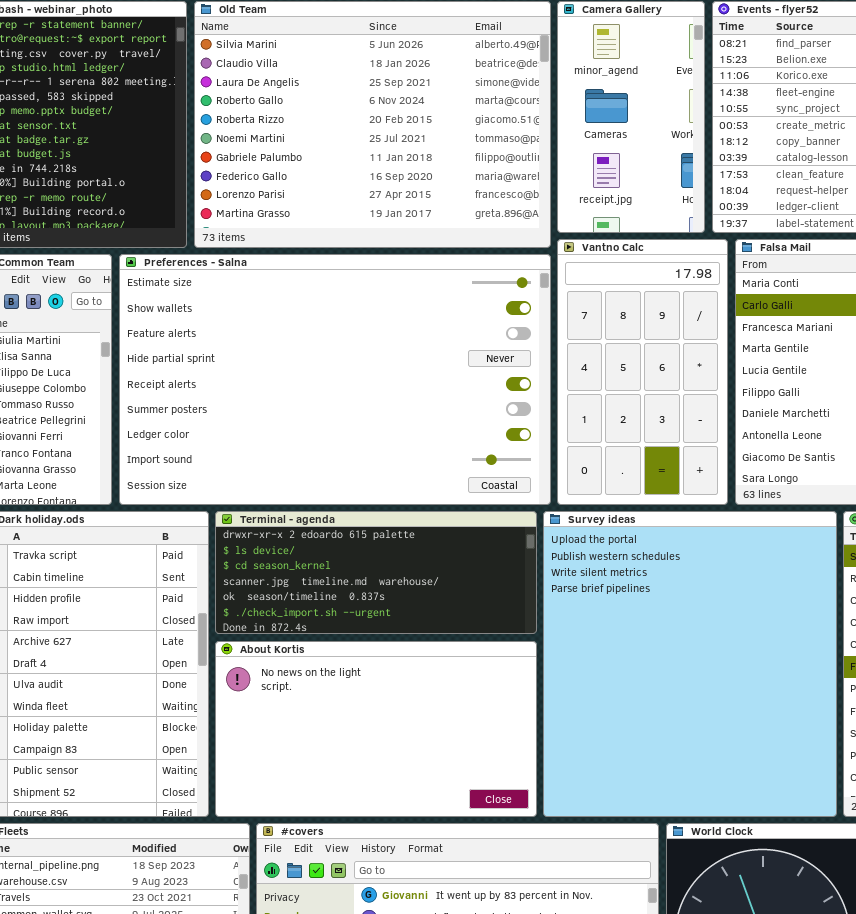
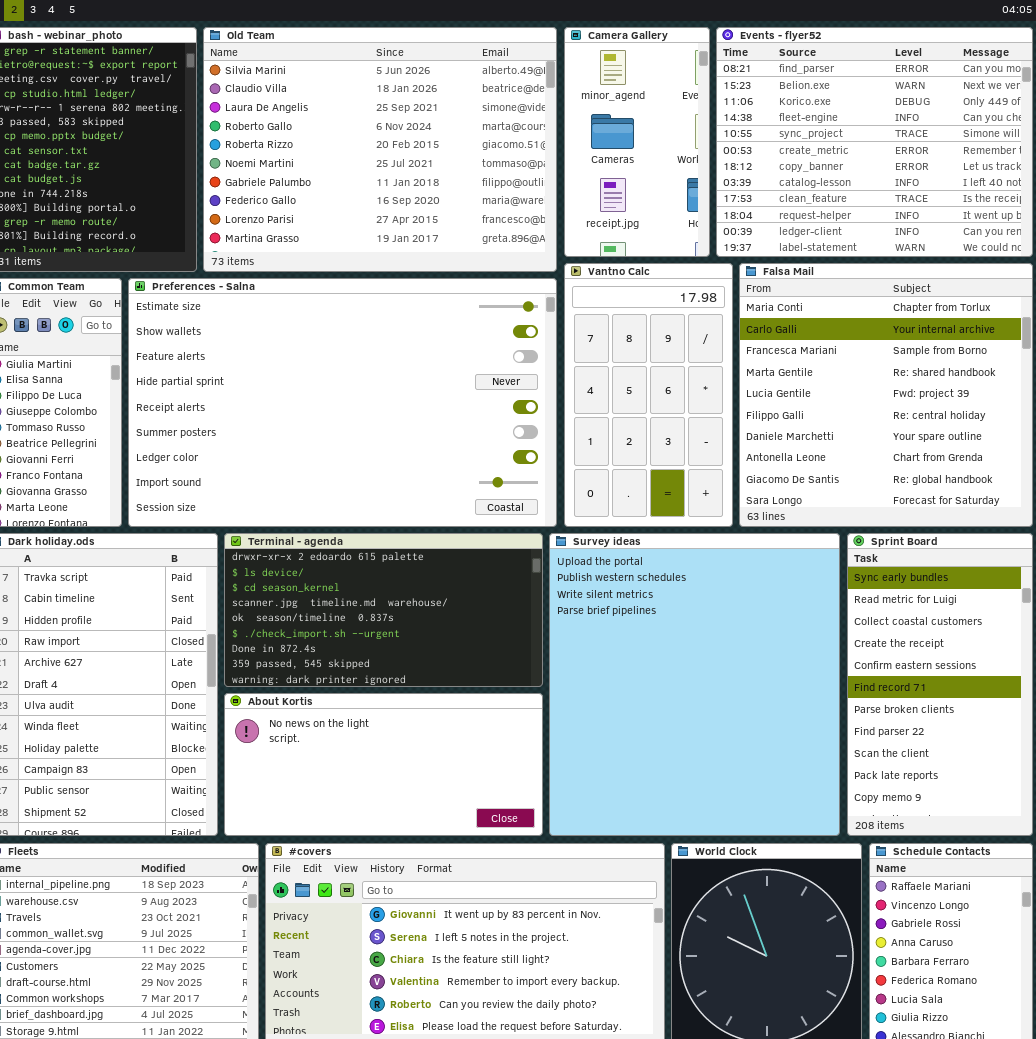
Terminal - agenda: [215,511,537,634] -> [224,533,543,687], resized
About Kortis: [215,641,537,817] -> [224,693,543,836], resized

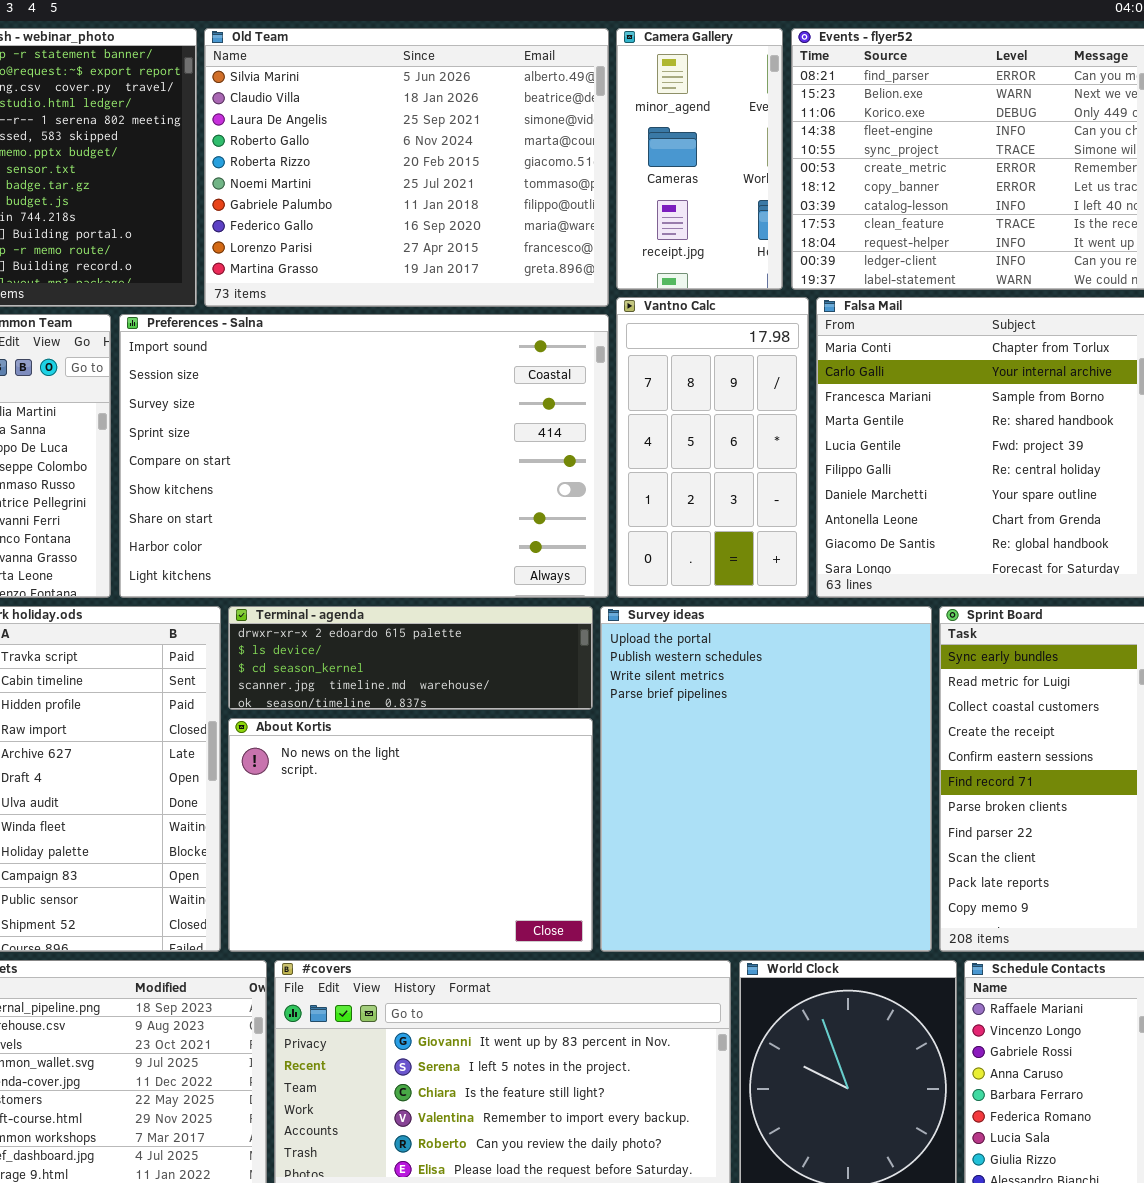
Preferences - Salna: [128,278,557,527] -> [119,314,609,598], scrolled down 7 rows
Terminal - agenda: [224,533,543,687] -> [228,606,593,710], resized
About Kortis: [224,693,543,836] -> [228,718,593,952], resized

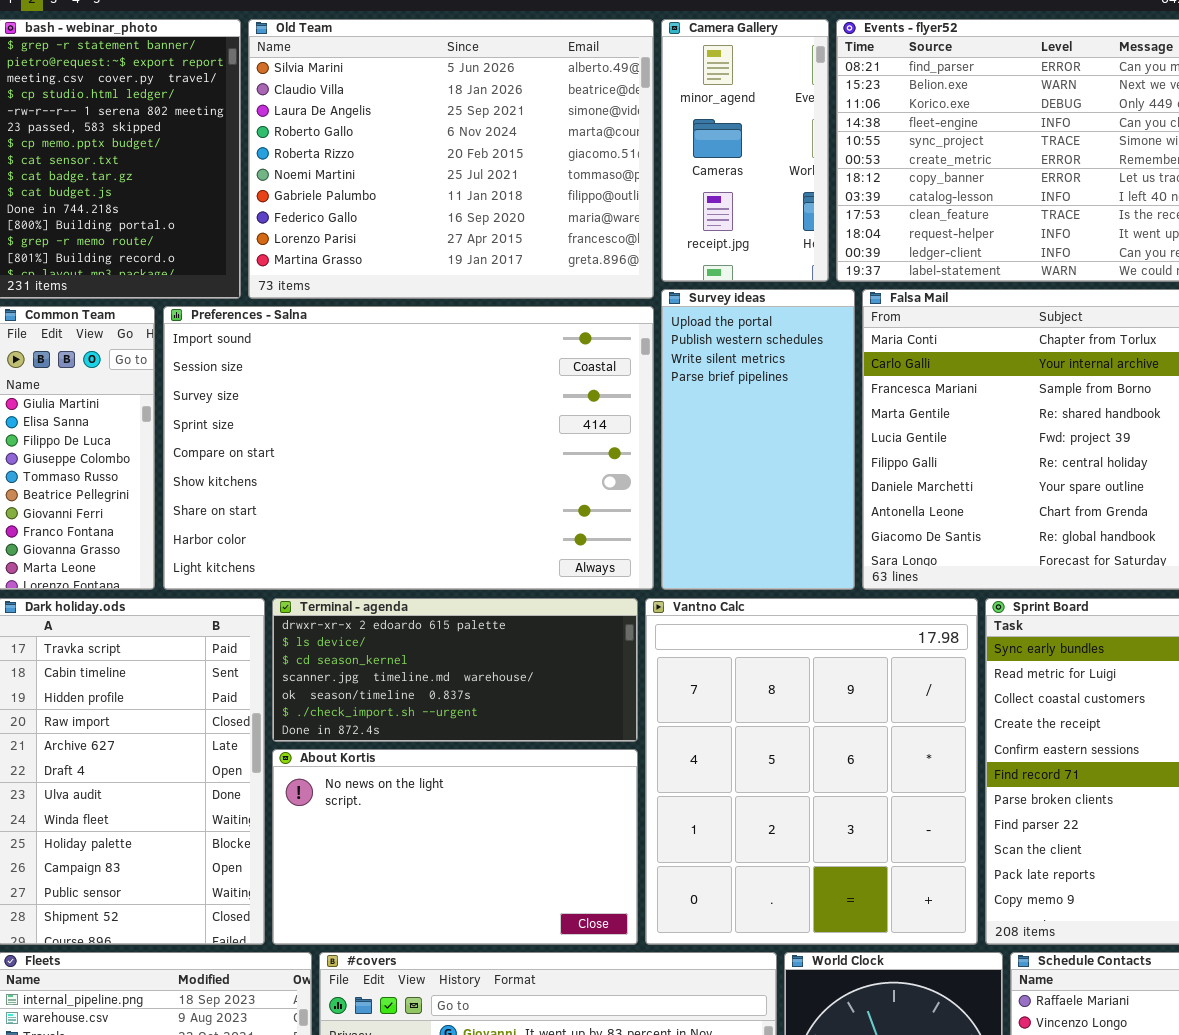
Vantno Calc: [616,297,809,598] -> [645,598,978,945], moved, resized
Terminal - agenda: [228,606,593,710] -> [272,598,638,742], resized
Survey ideas: [600,606,932,952] -> [661,289,855,590], moved, resized
About Kortis: [228,718,593,952] -> [272,749,638,945], resized

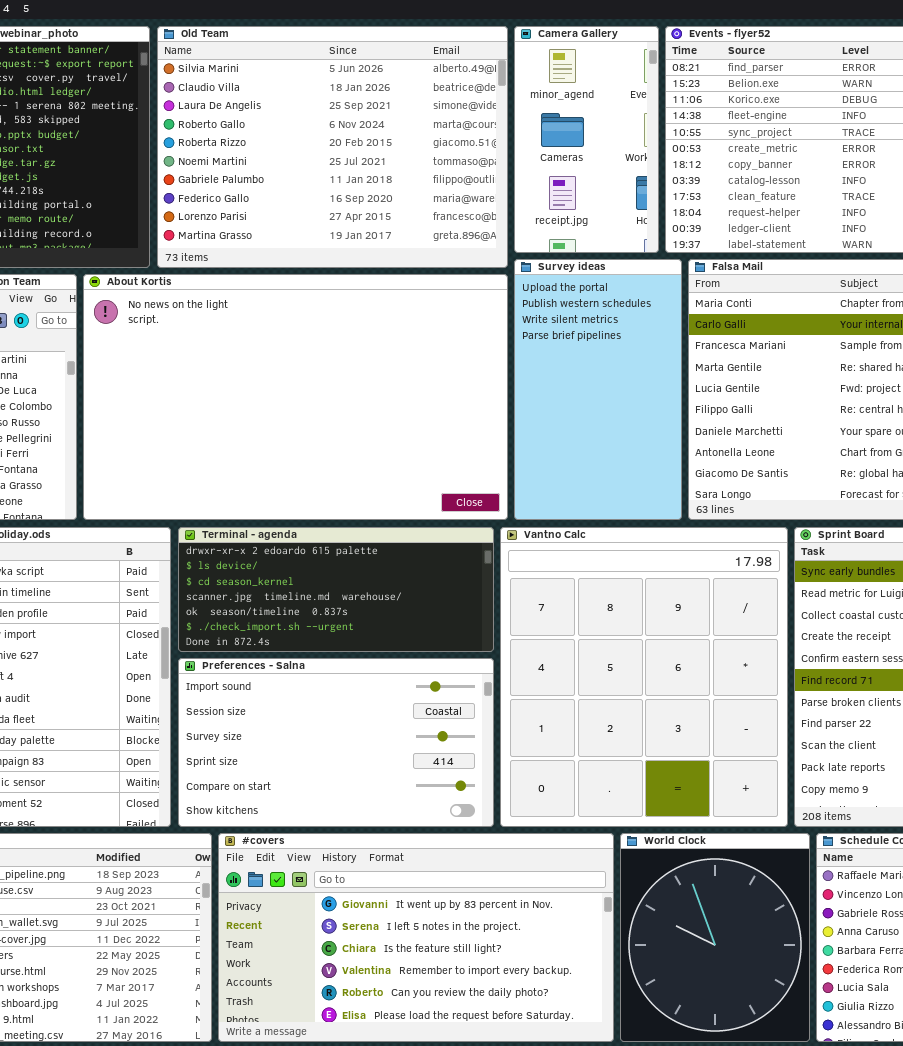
Preferences - Salna: [163,306,654,590] -> [178,658,494,827], moved, resized
About Kortis: [272,749,638,945] -> [83,274,508,520], moved, resized

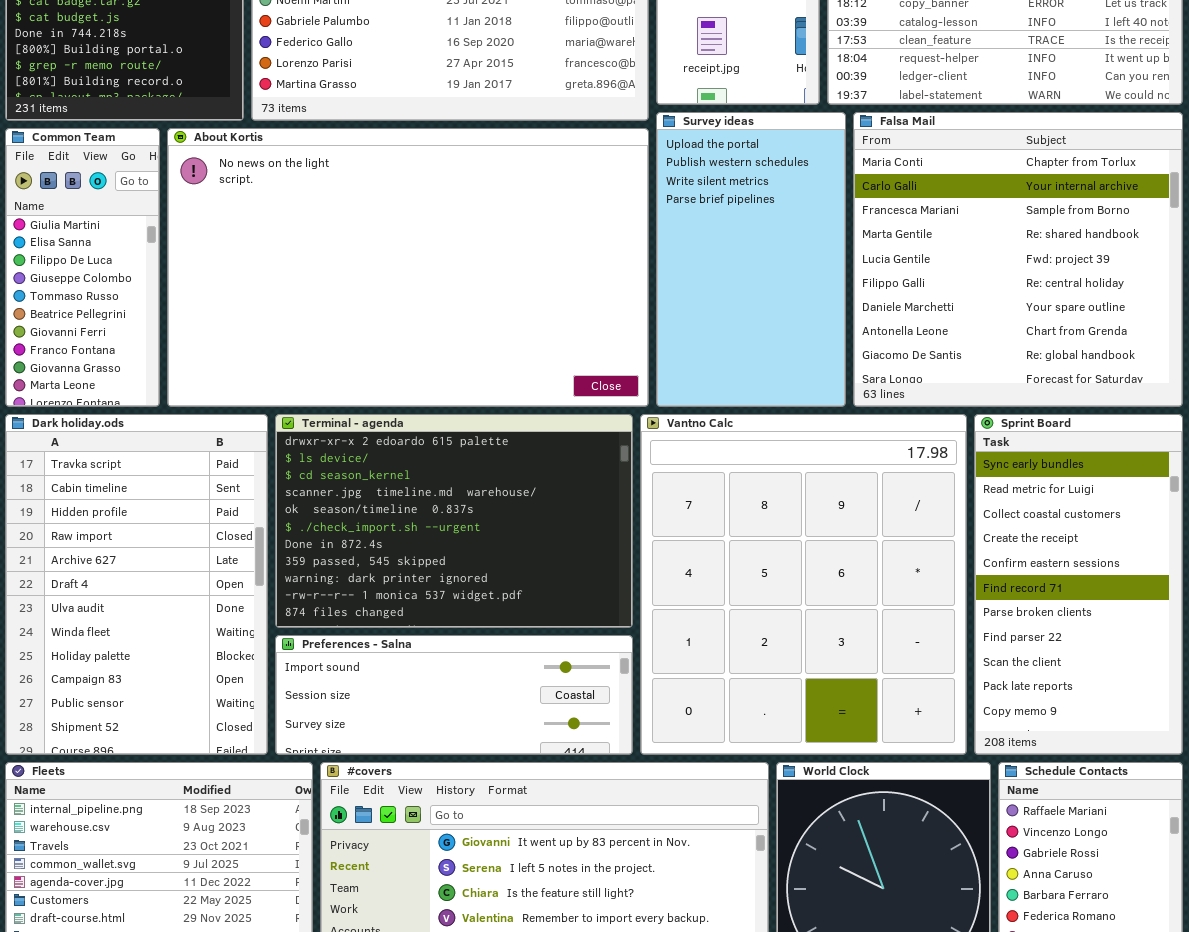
Terminal - agenda: [178,527,494,652] -> [275,414,633,628], resized
Preferences - Salna: [178,658,494,827] -> [275,635,633,755], resized

